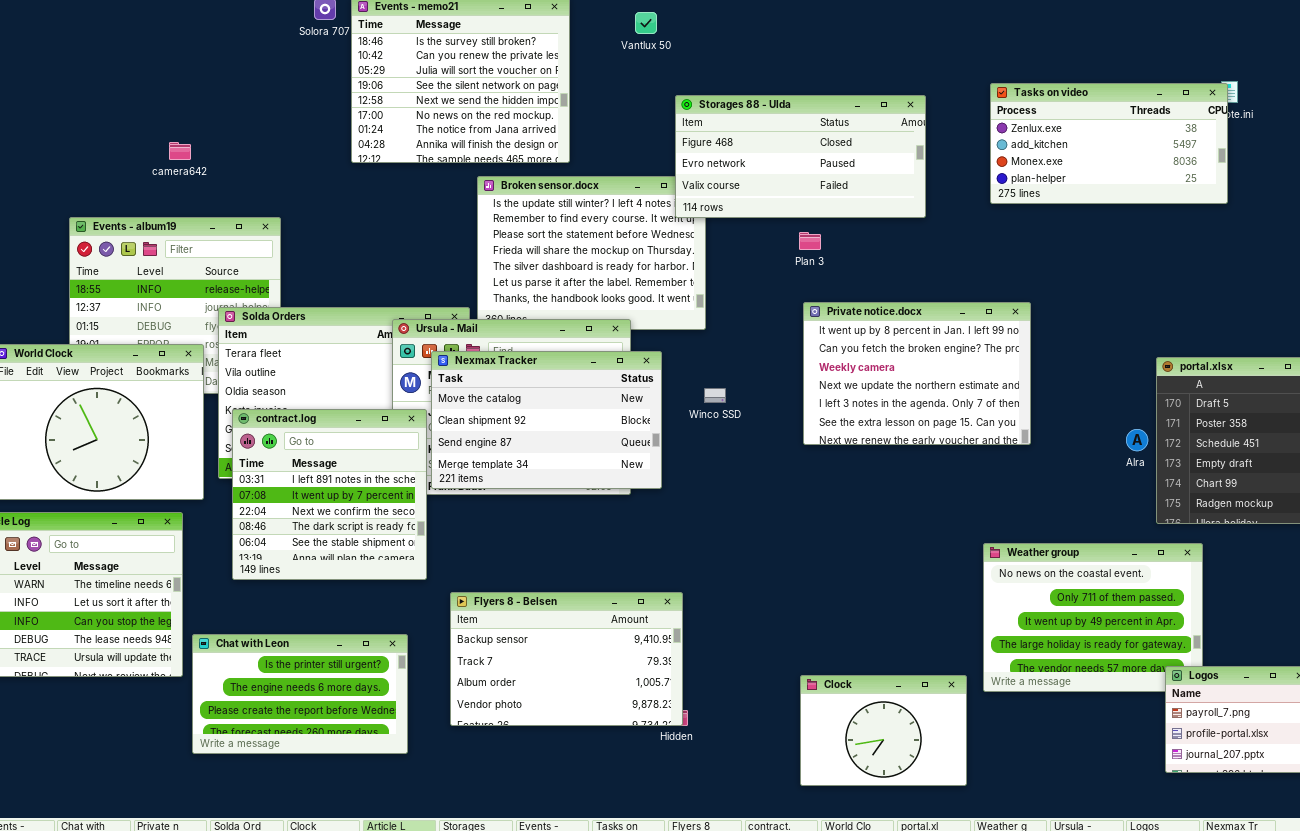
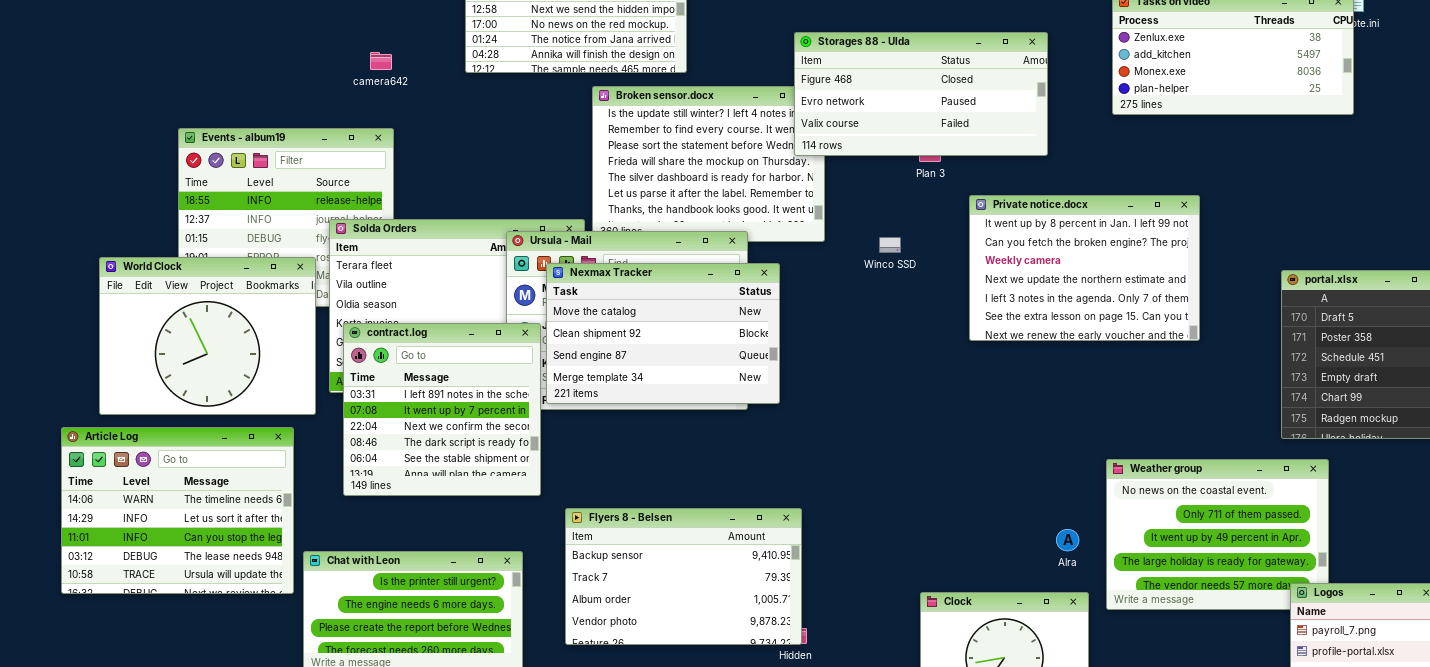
Storages 88 - Ulda: [675,95,926,218] -> [794,32,1048,156], moved
camera642: [169,142,191,160] -> [370,52,392,70], moved
Private notice.docx: [803,302,1031,445] -> [969,195,1200,341], moved
Winco SSD: [704,388,726,403] -> [879,237,901,253], moved
Alra: [1126,429,1148,451] -> [1056,529,1079,551], moved

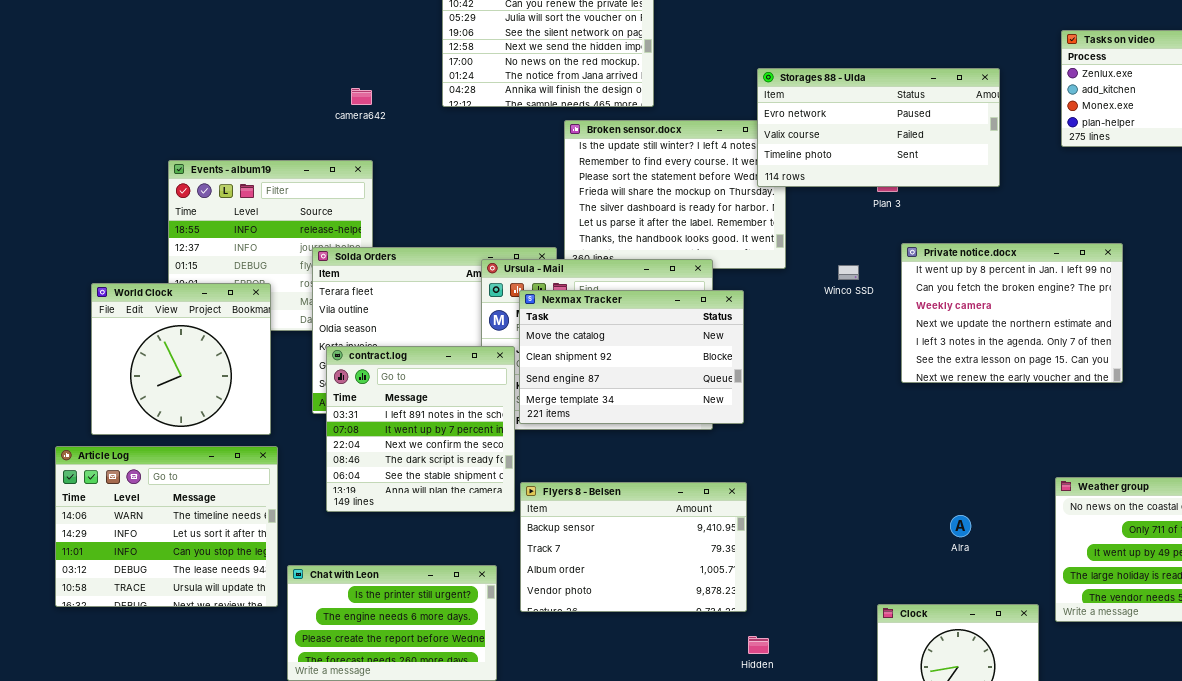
Storages 88 - Ulda: [794,32,1048,156] -> [757,68,1000,187], scrolled down 1 row
Private notice.docx: [969,195,1200,341] -> [901,243,1123,383], moved
World Clock: [99,257,316,415] -> [91,283,271,435], resized
Flyers 8 - Belsen: [565,508,802,645] -> [520,482,747,612], moved
Alra: [1056,529,1079,551] -> [950,515,971,537], moved

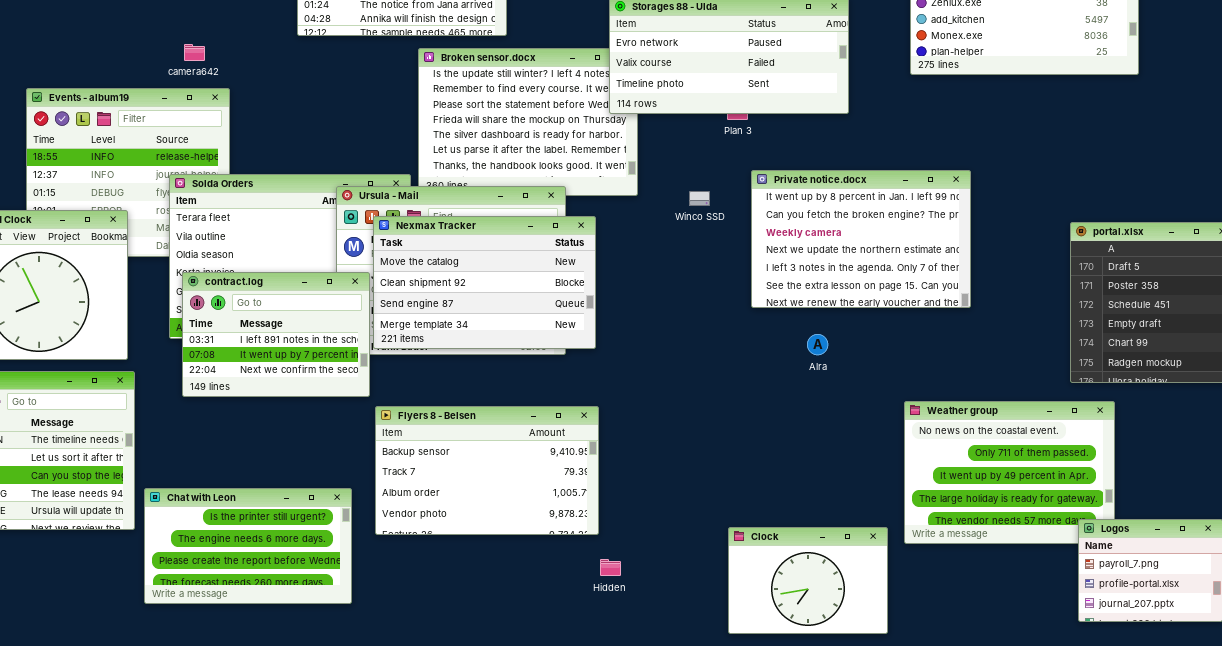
camera642: [351,88,372,105] -> [184,44,205,61], moved
contract.log: [326,346,515,512] -> [182,272,370,397], resized
Alra: [950,515,971,537] -> [807,334,828,355], moved

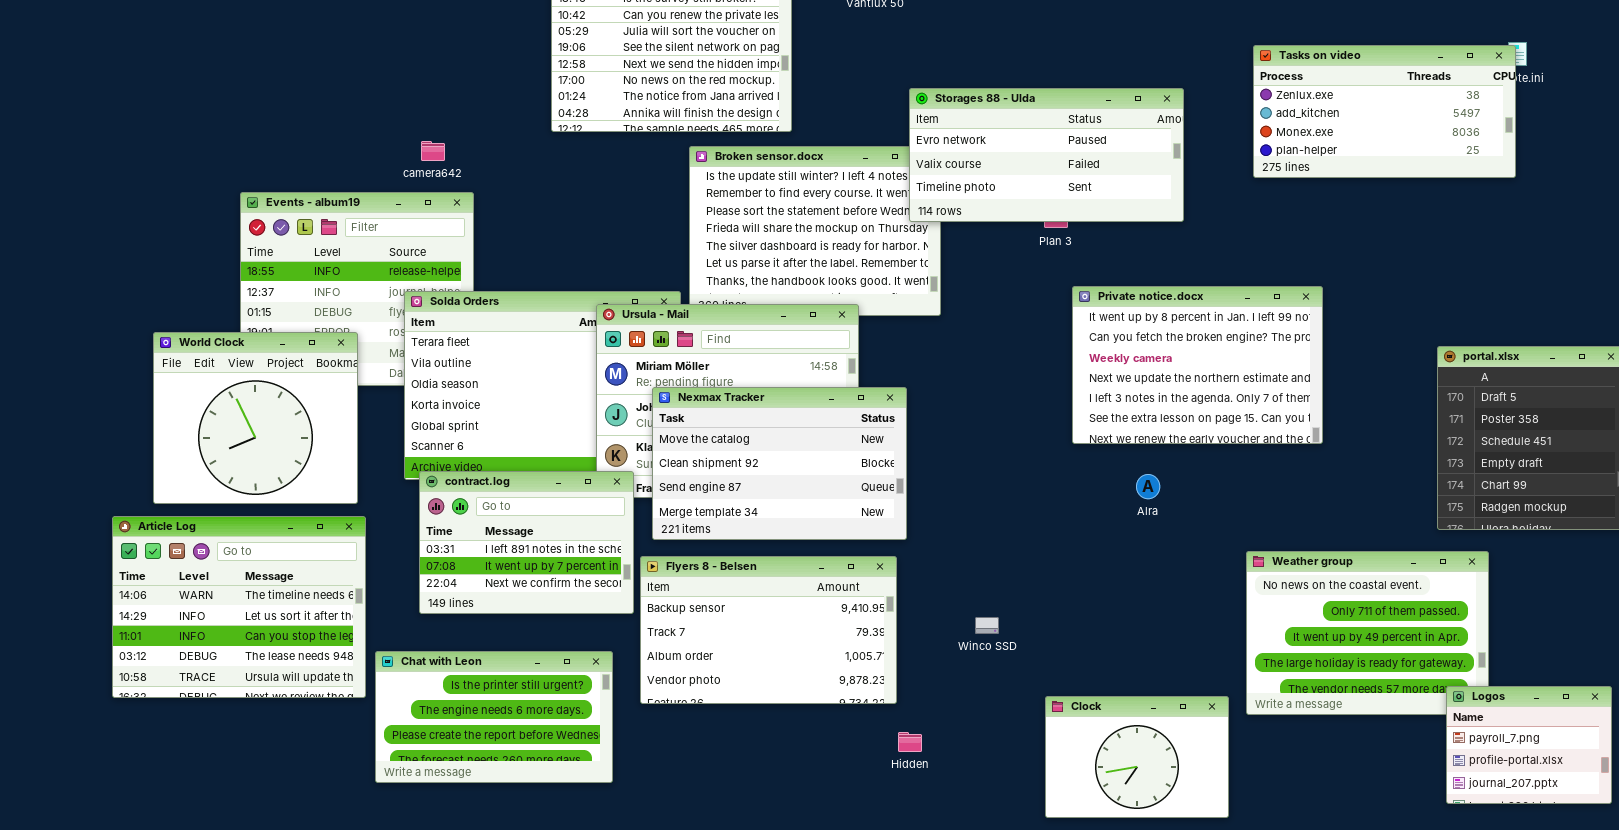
Winco SSD: [689,191,710,206] -> [975,617,999,634], moved
Nexmax Tracker: [373,216,596,349] -> [652,387,907,540], moved
contract.log: [182,272,370,397] -> [419,471,634,614], moved

